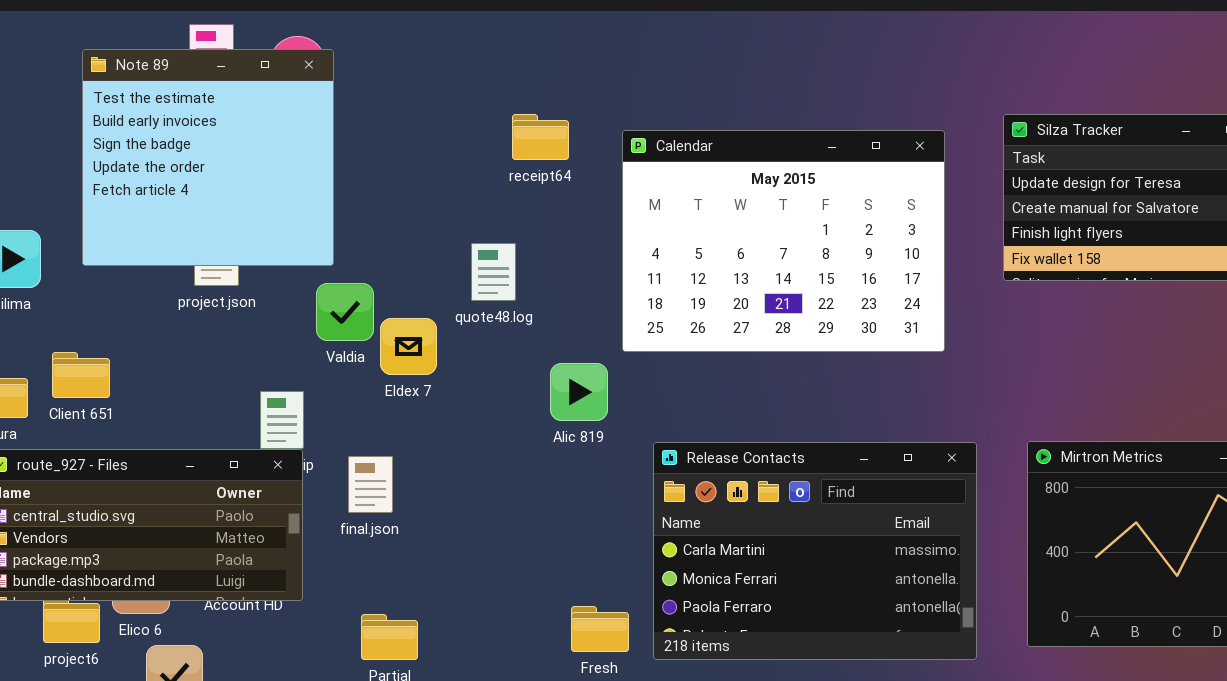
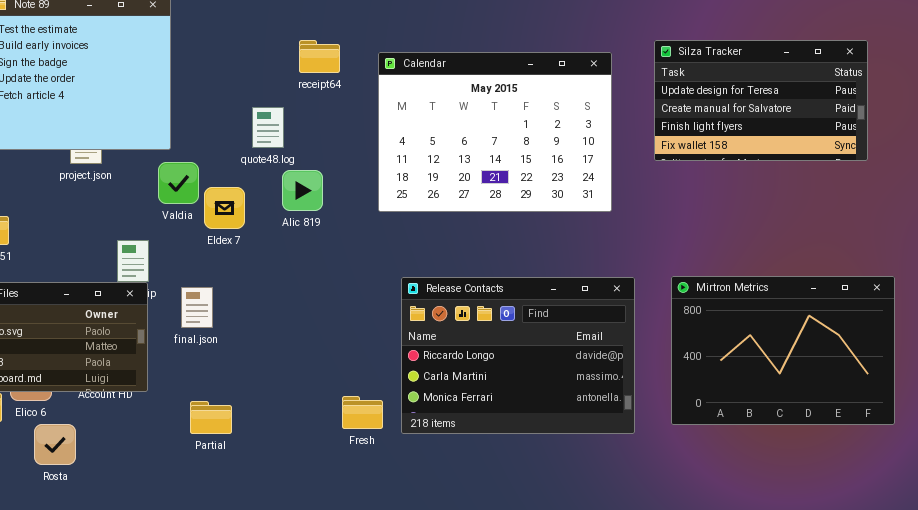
quote48.log: [471,243,516,301] -> [252,107,284,148], moved
Alic 819: [550,363,608,421] -> [282,170,323,211], moved
Release Contacts: [653,442,977,660] -> [401,277,635,434], scrolled up 1 row

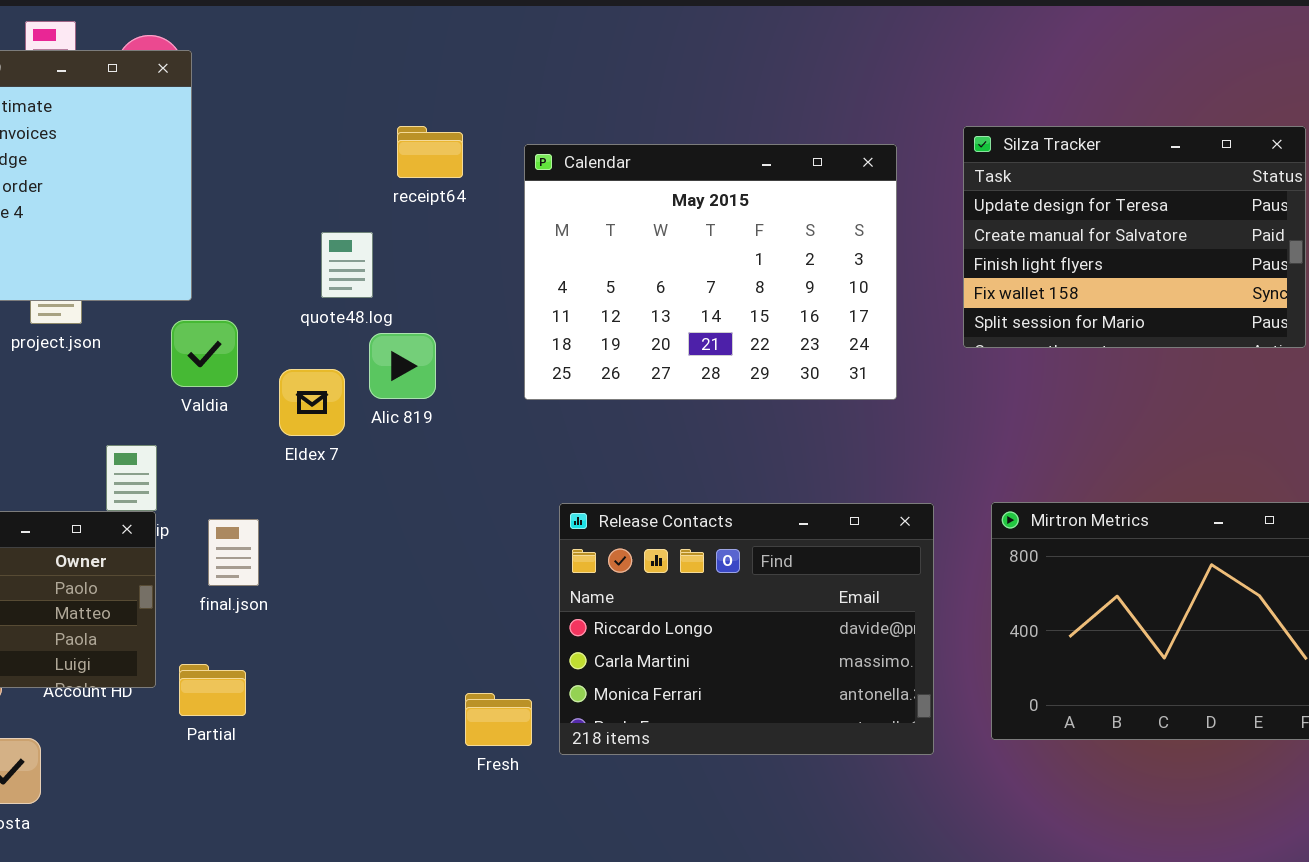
Silza Tracker: [654,40,868,161] -> [963,126,1306,348], resized
Eldex 7: [204,187,245,229] -> [279,369,345,436], moved
Partial: [190,401,232,434] -> [179,664,246,716], moved

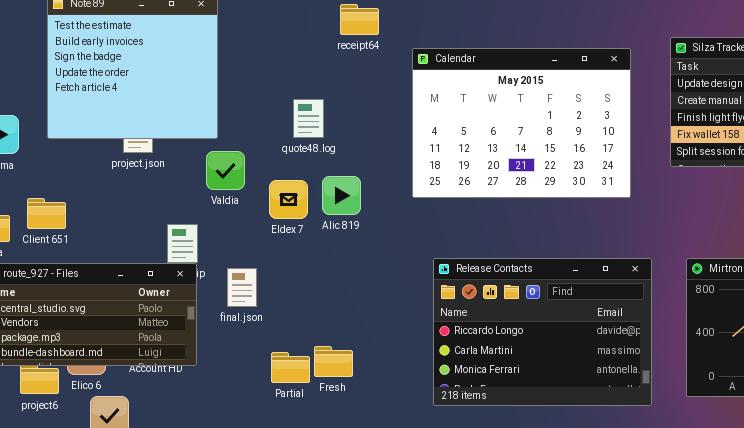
receipt64: [397,126,463,178] -> [340,4,379,35], moved
Alic 819: [369,333,436,399] -> [322,176,361,215], moved
Partial: [179,664,246,716] -> [271,352,310,383], moved
Fresh: [465,693,532,746] -> [314,346,353,377], moved

